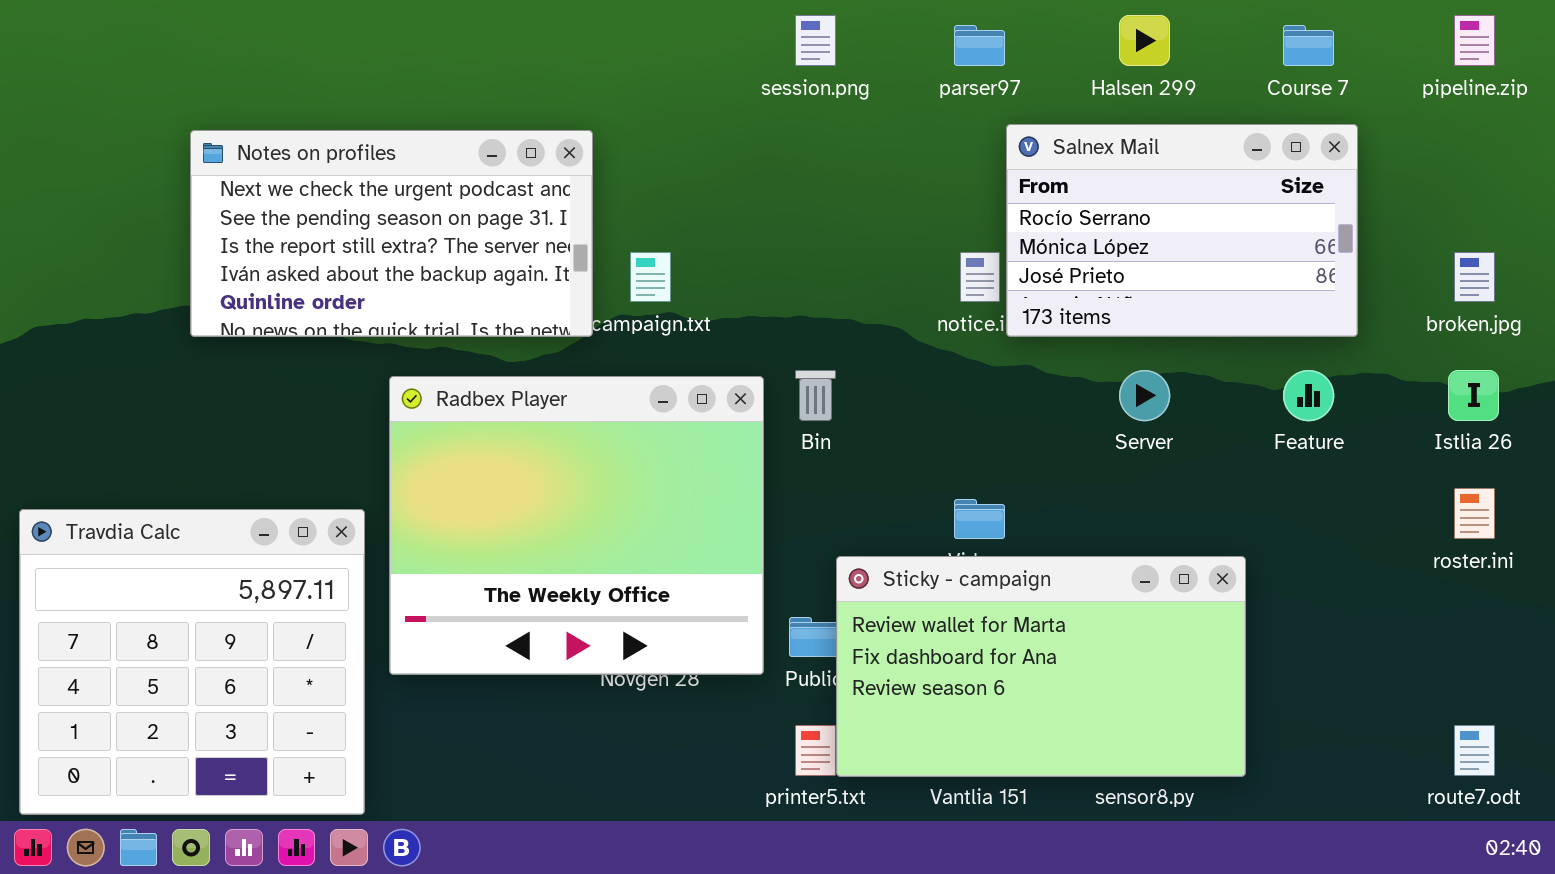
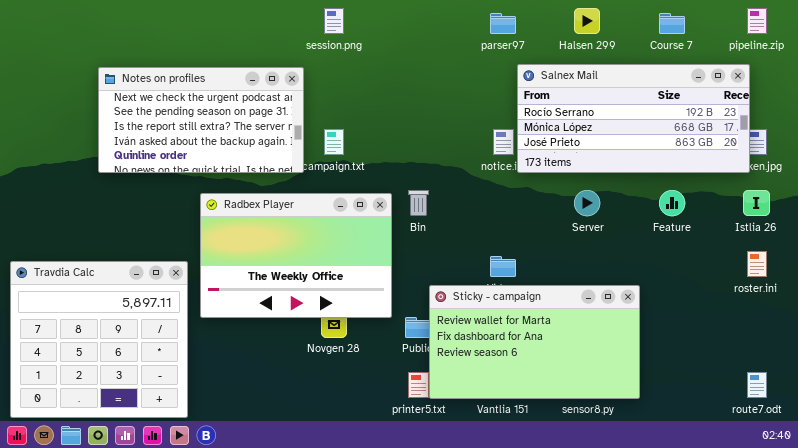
session.png: [795,15,836,66] -> [324,8,344,34], moved
Salnex Mail: [1006,124,1358,337] -> [517,64,750,173], resized
Radbex Player: [389,376,764,675] -> [200,193,392,318], resized

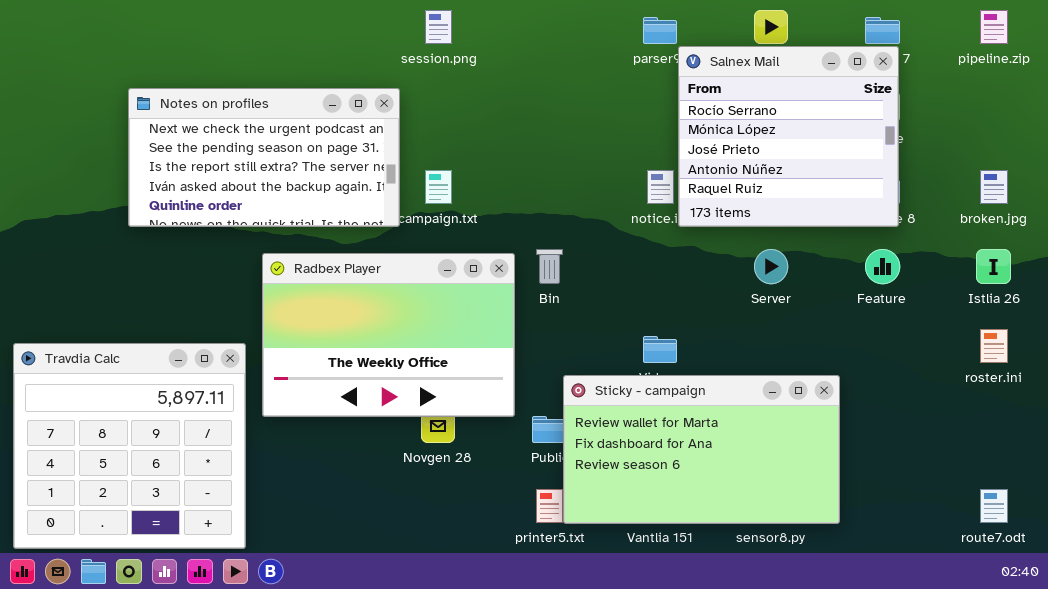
Salnex Mail: [517,64,750,173] -> [678,46,899,227], resized

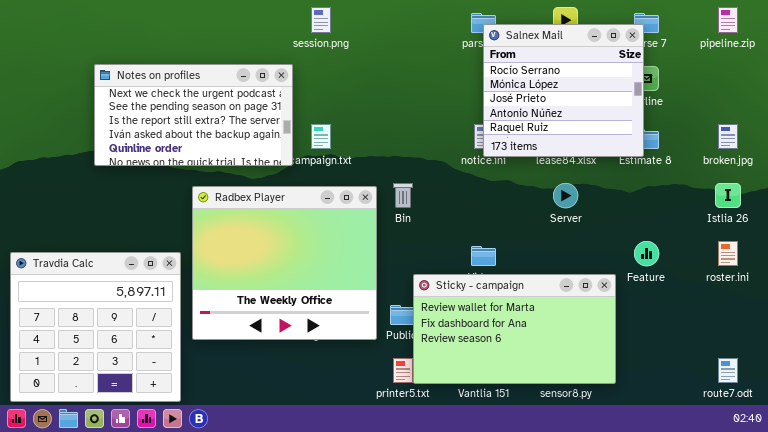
Salnex Mail: [678,46,899,227] -> [483,24,644,157], moved
Feature: [865,249,900,284] -> [634,241,659,266], moved
Radbex Player: [262,253,515,417] -> [192,186,377,340], resized

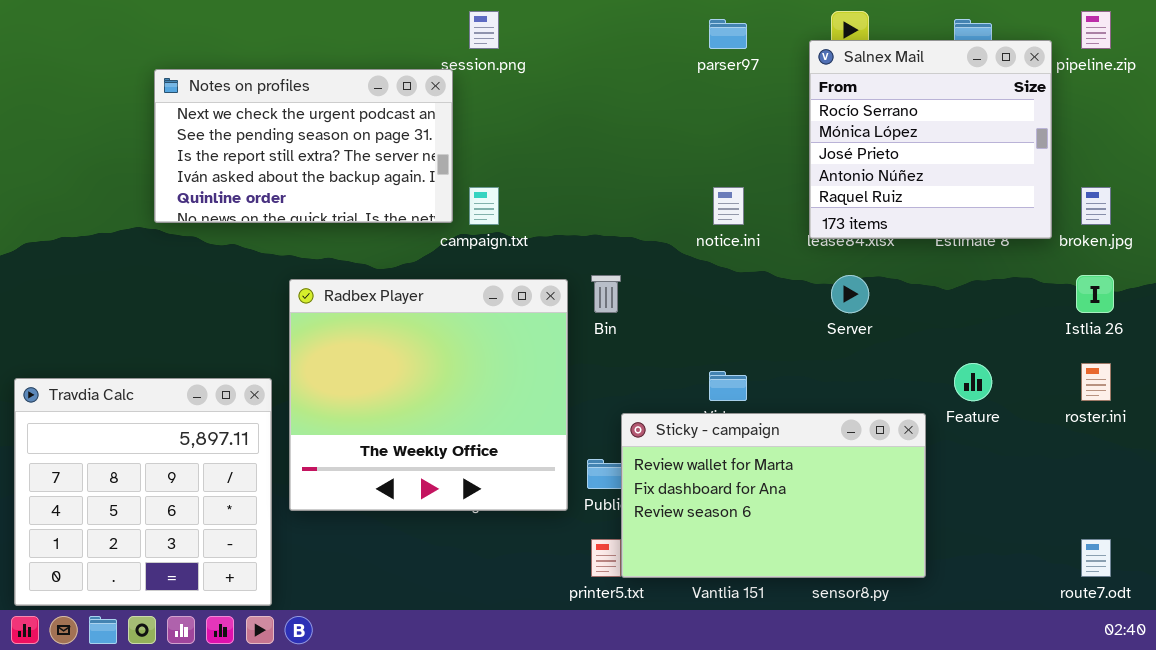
Salnex Mail: [483,24,644,157] -> [809,40,1052,239], moved
Notes on profiles: [94,64,293,166] -> [154,69,453,223], moved

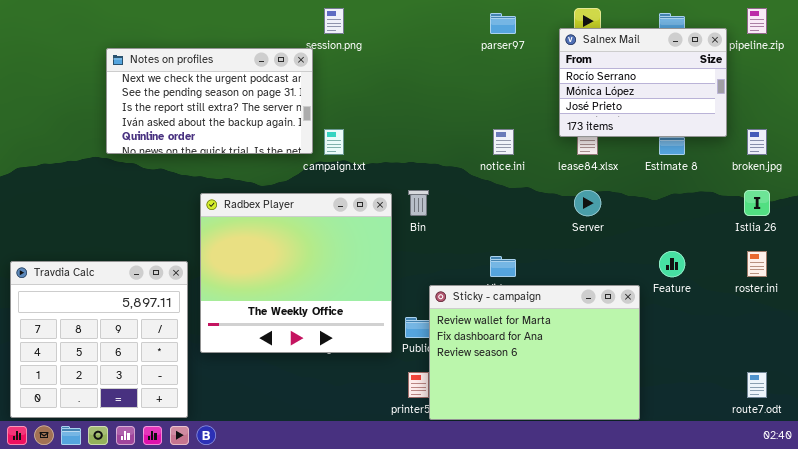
Salnex Mail: [809,40,1052,239] -> [559,28,727,137], resized
Sticky - campaign: [621,413,926,578] -> [429,285,640,420], resized

